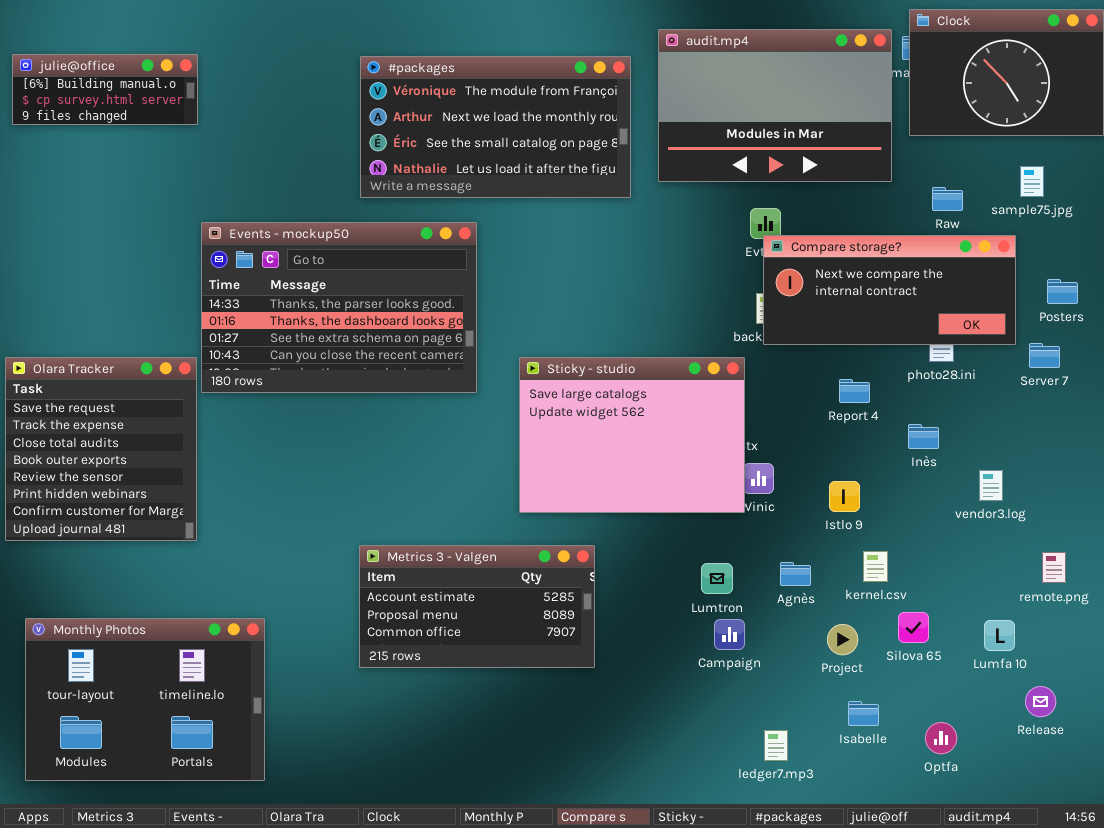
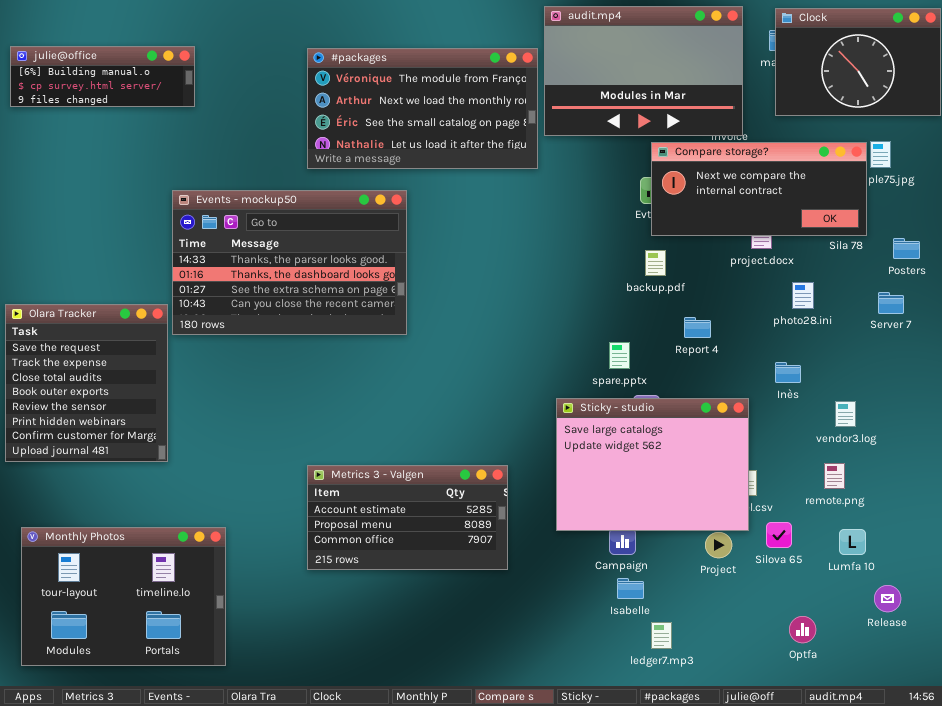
audit.mp4: [658,29,892,182] -> [544,6,743,136], moved
julie@office: [12,54,198,125] -> [10,46,195,107], resized
Compare storage?: [763,235,1016,345] -> [651,142,867,236], moved
Sticky - studio: [519,357,745,513] -> [556,398,749,531], moved
Report 4: [839,379,870,403] -> [684,317,711,338], moved
remote.png: [1042,552,1066,583] -> [824,463,845,489], moved
Isabelle: [848,701,879,726] -> [617,578,644,599], moved

